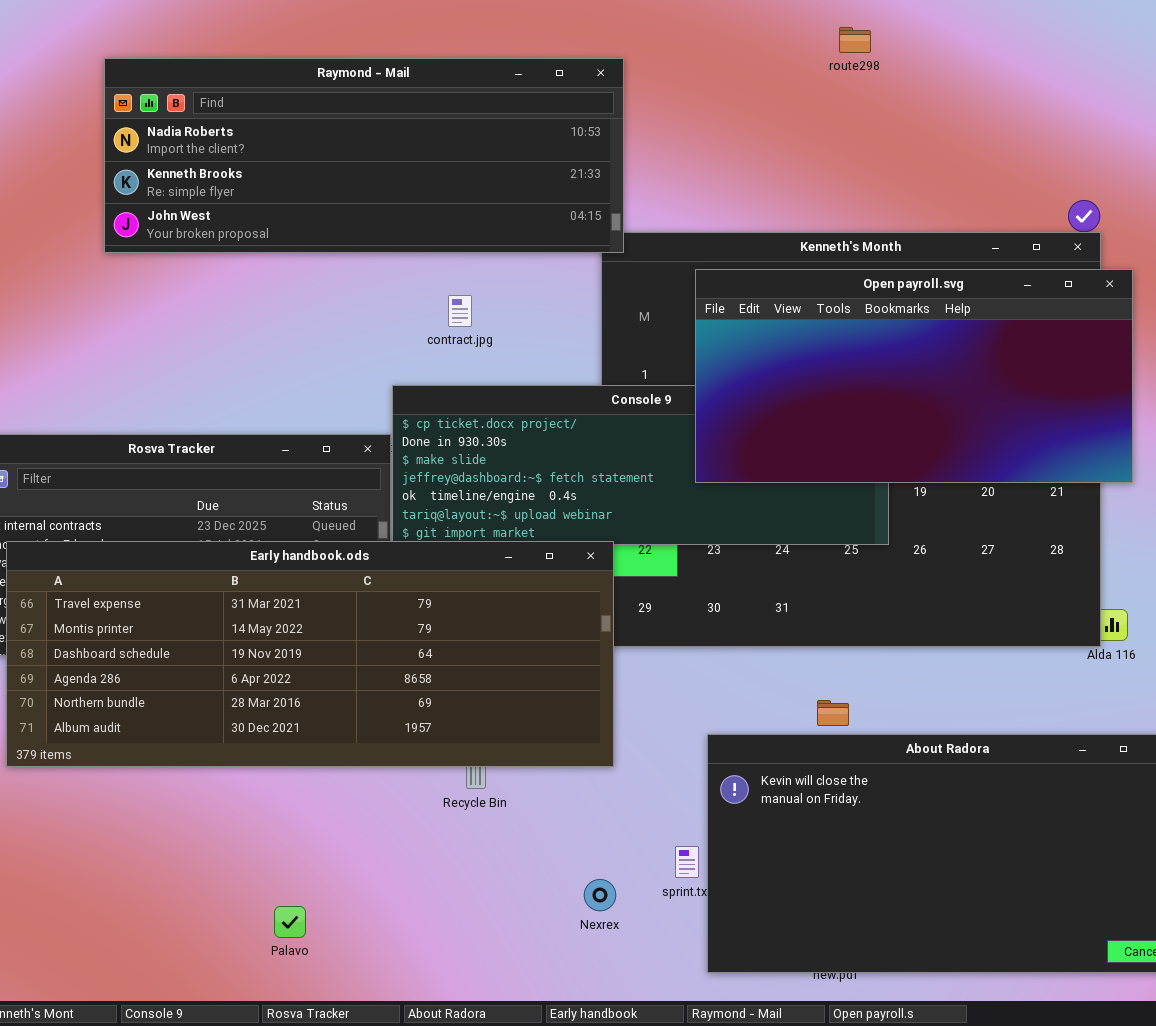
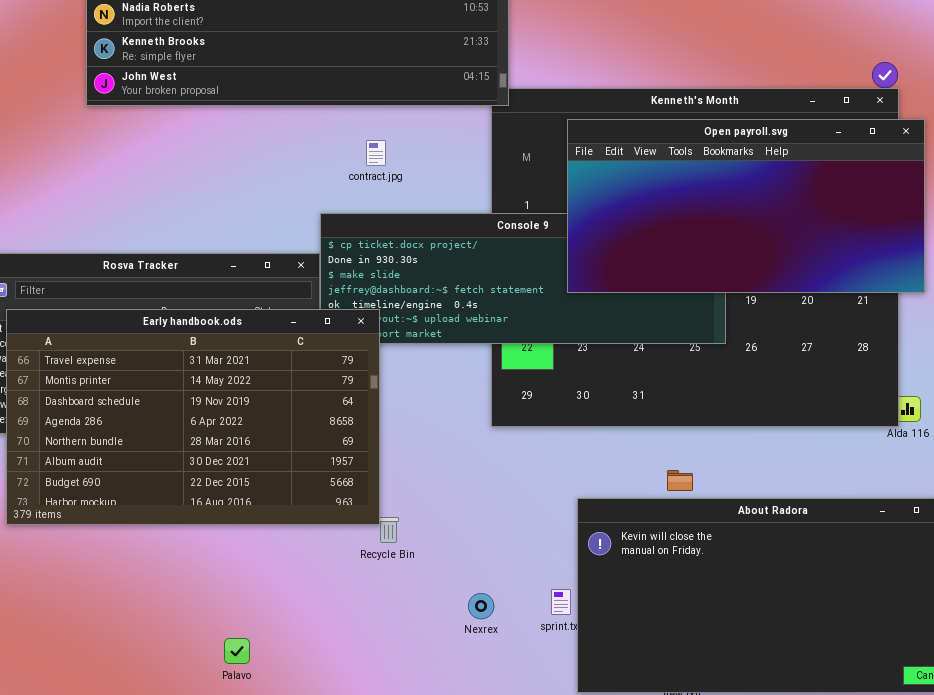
Early handbook.ods: [6,541,614,767] -> [6,309,380,525], resized
Nexrex: [584,879,616,911] -> [468,593,494,619], moved

